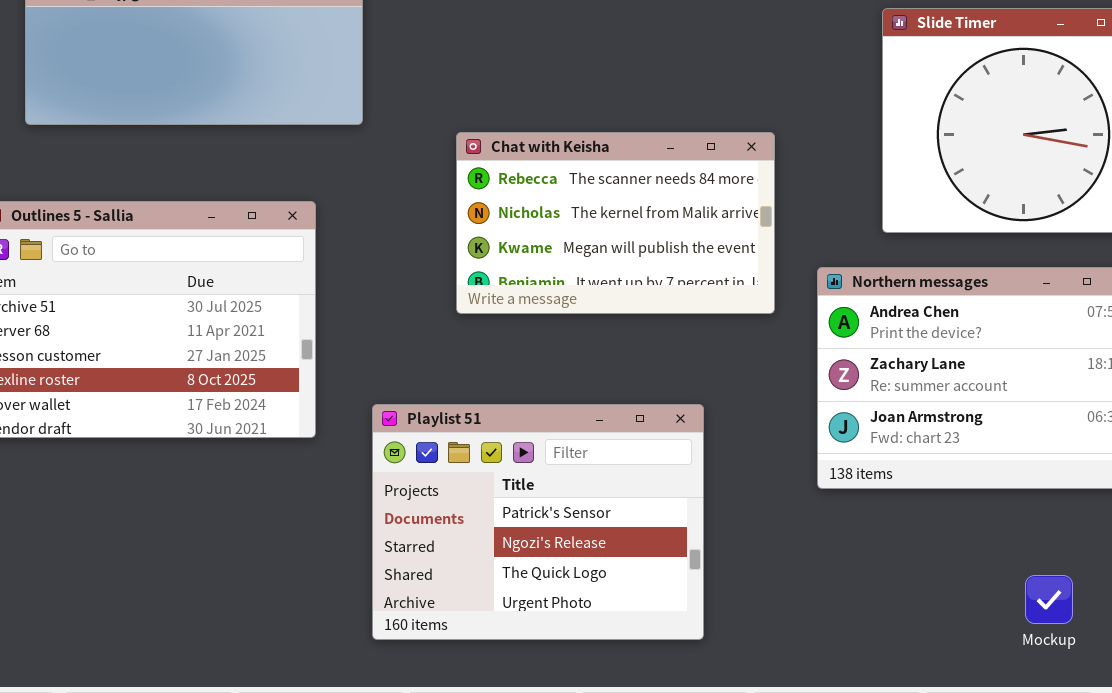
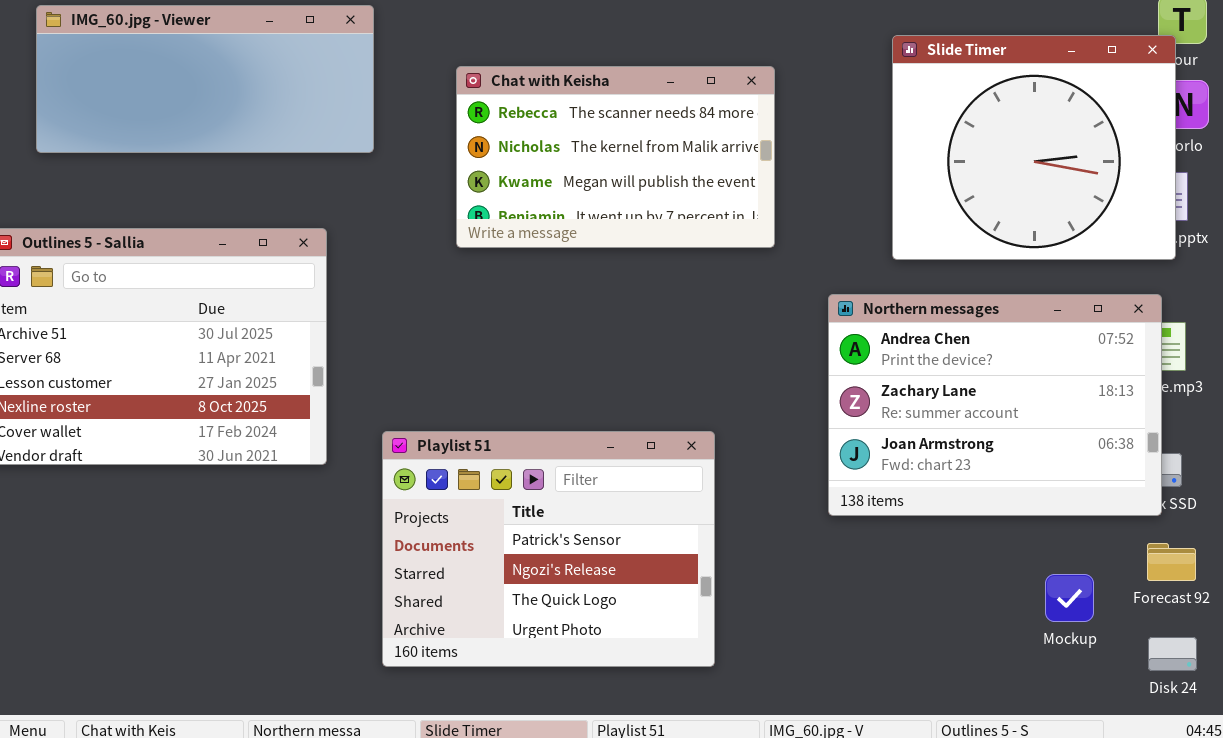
Chat with Keisha: [456,132,775,314] -> [456,66,775,248], moved
Mockup: [1025,575,1073,624] -> [1045,574,1094,622], moved

